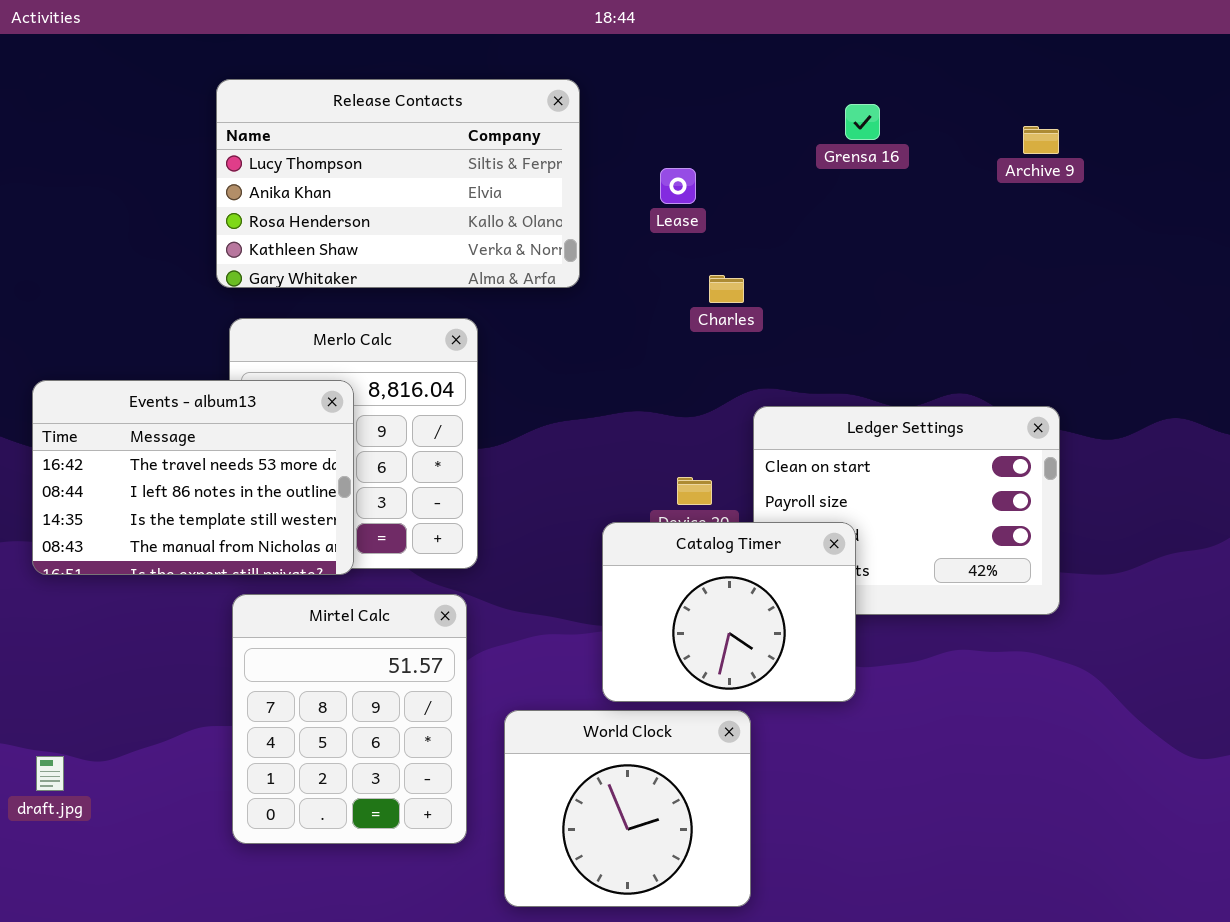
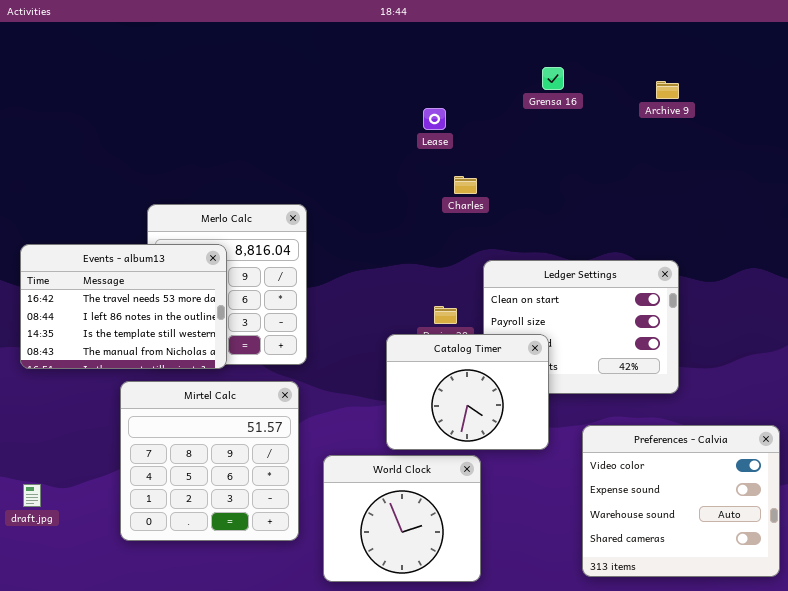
Release Contacts: [216,79,580,288] -> none, closed
Mirtel Calc: [232,594,467,844] -> [120,381,299,541], resized
Preferences - Calvia: none -> [582,425,780,577], opened

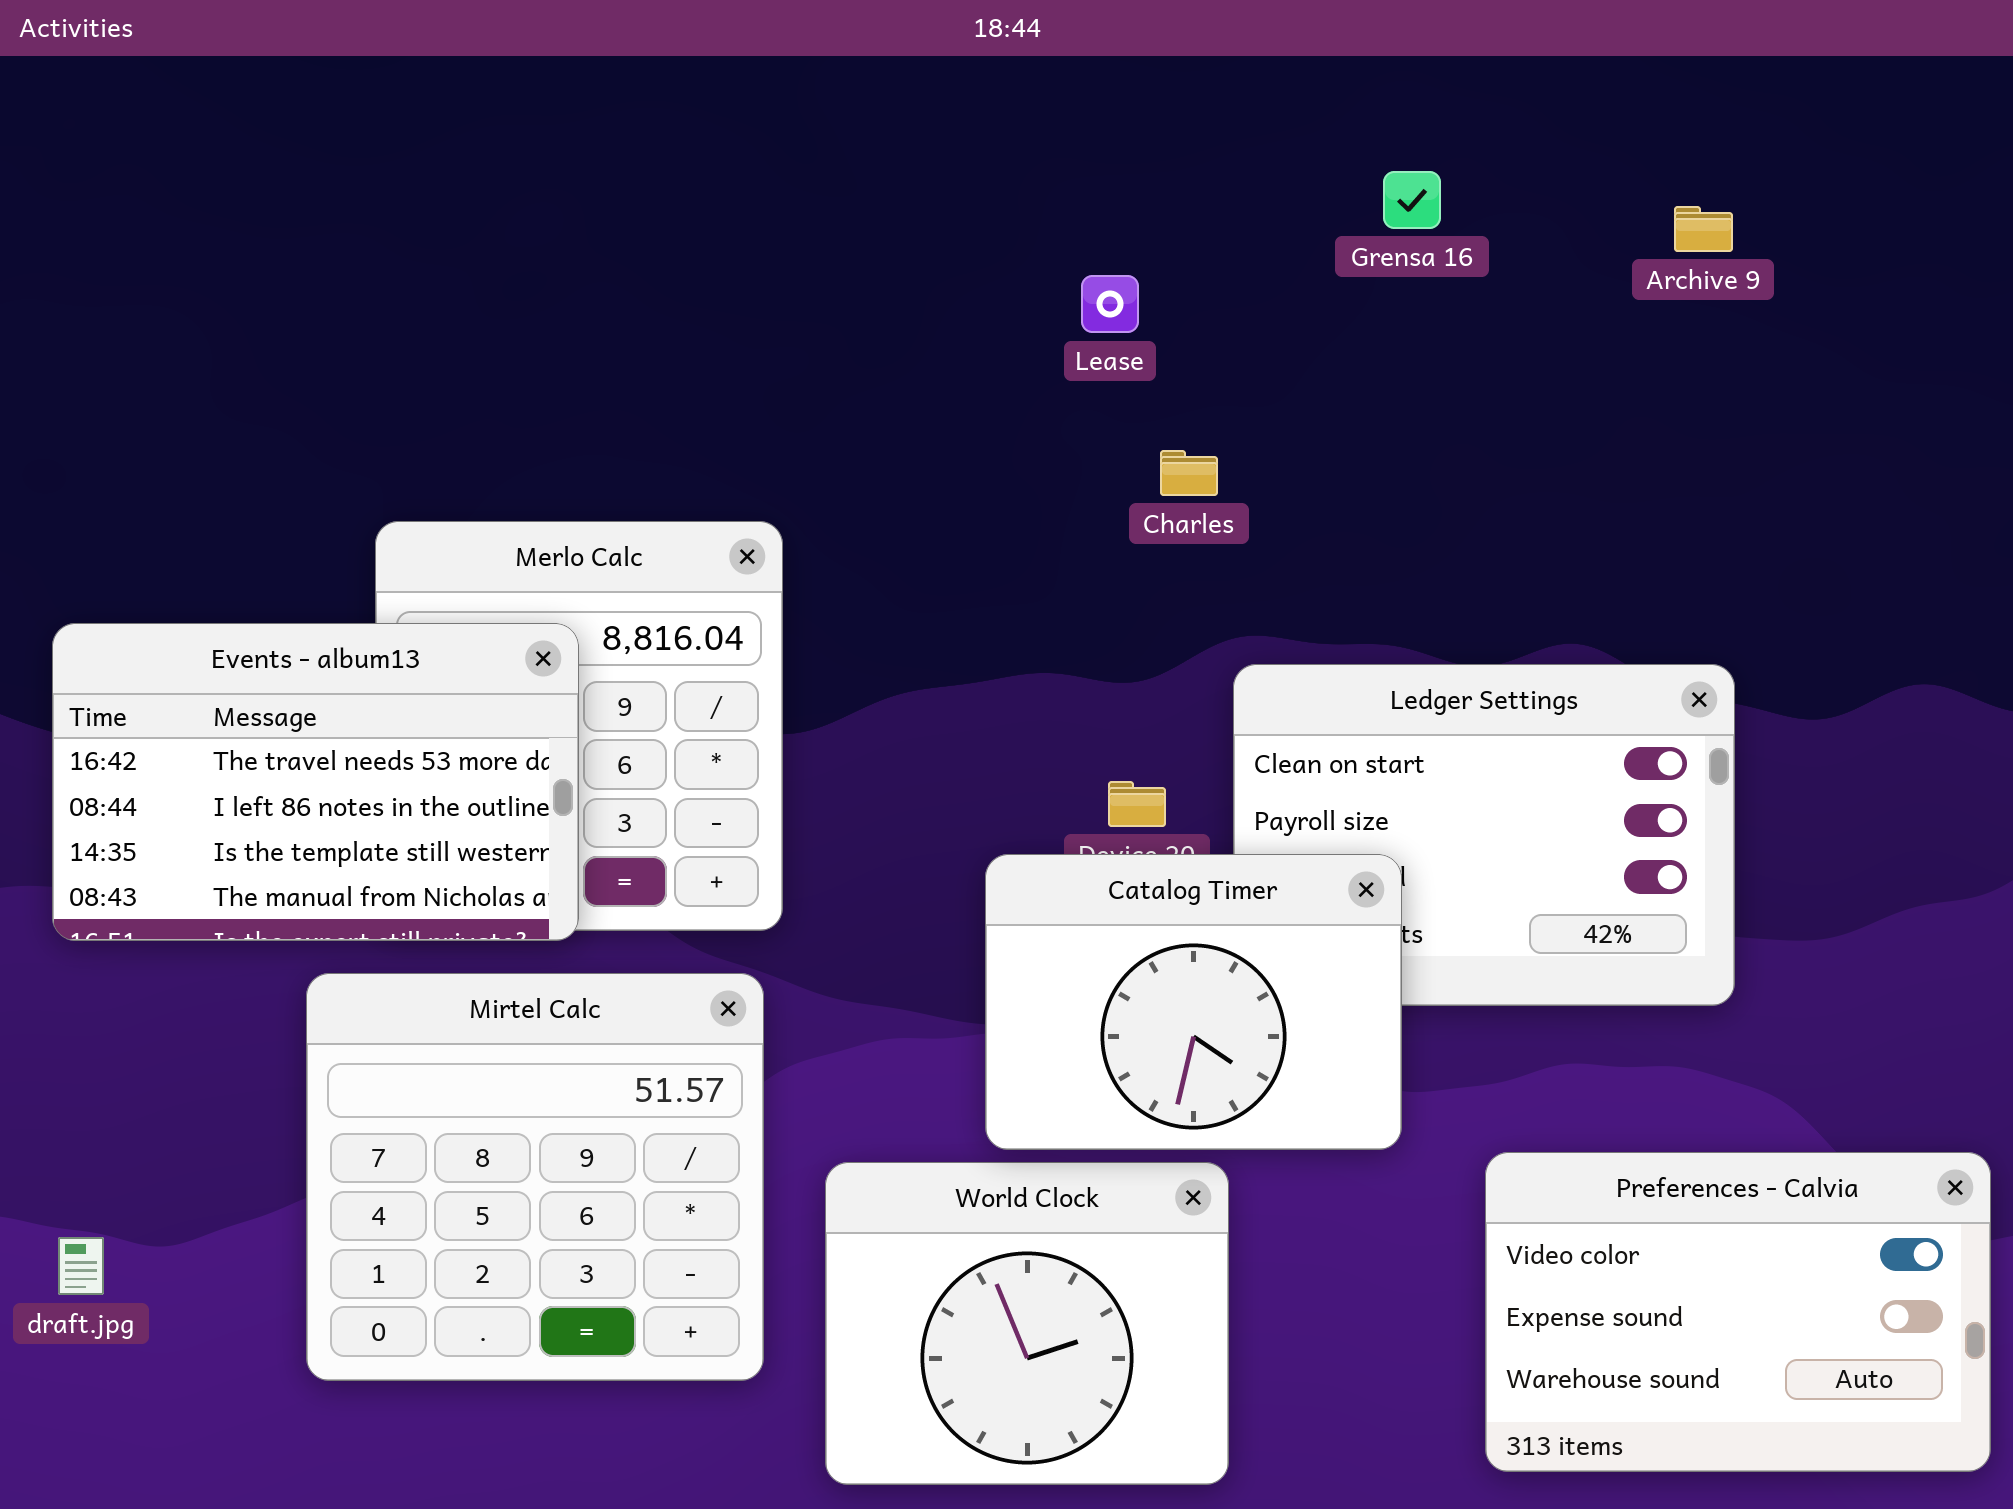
Preferences - Calvia: [582,425,780,577] -> [1485,1152,1991,1472], resized

